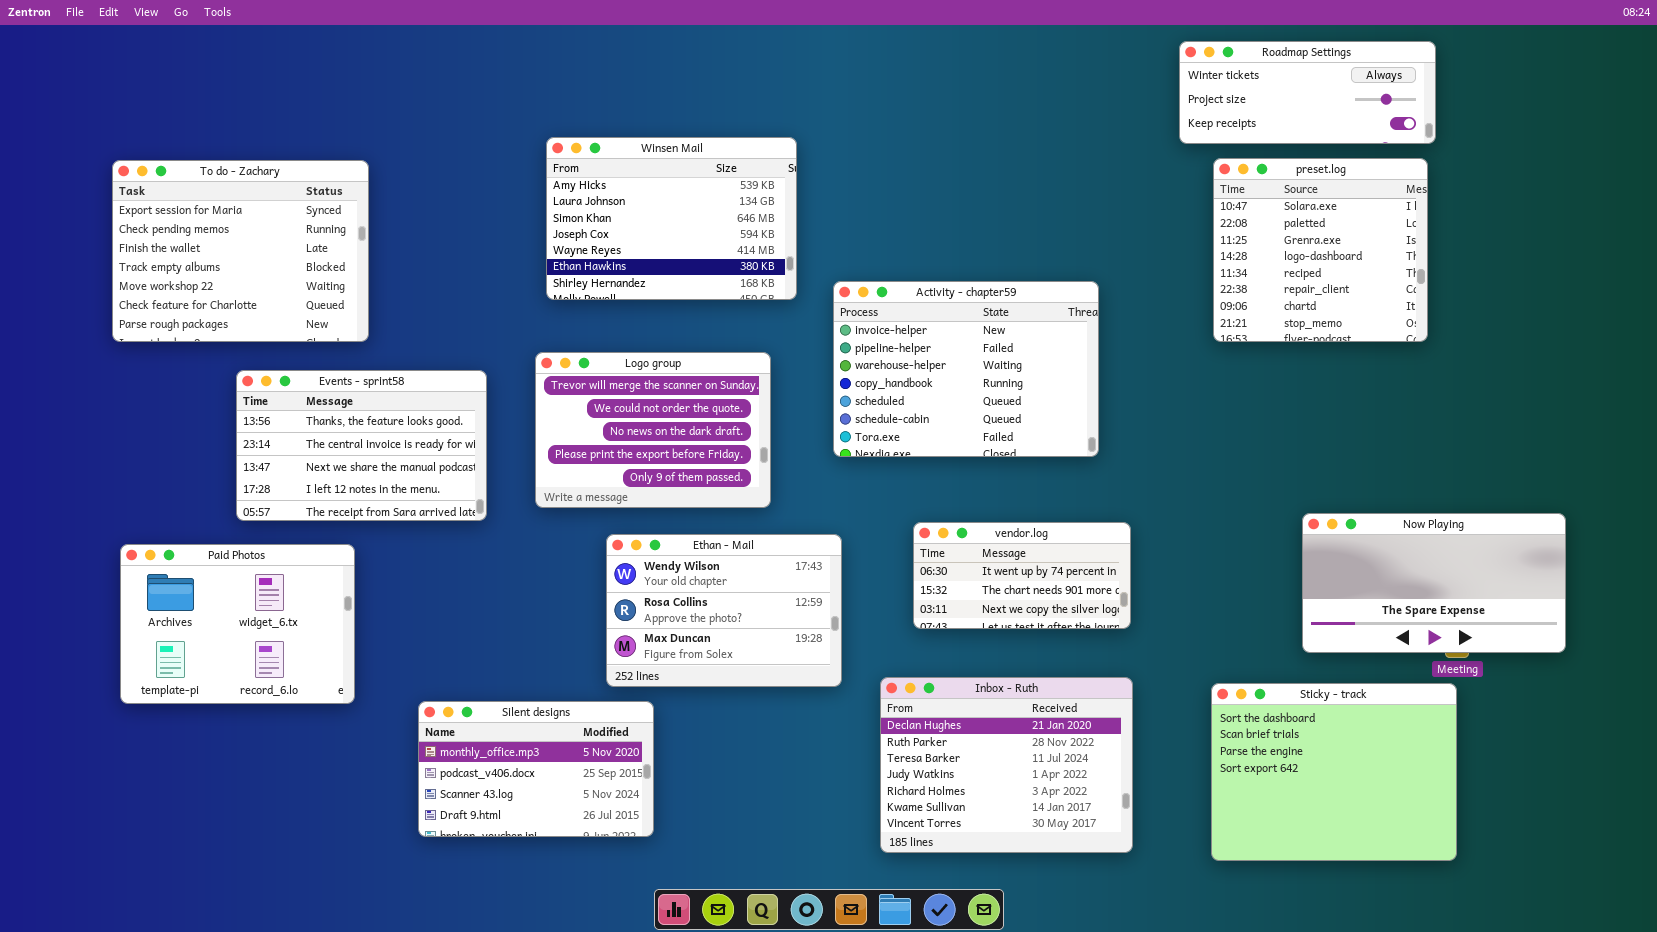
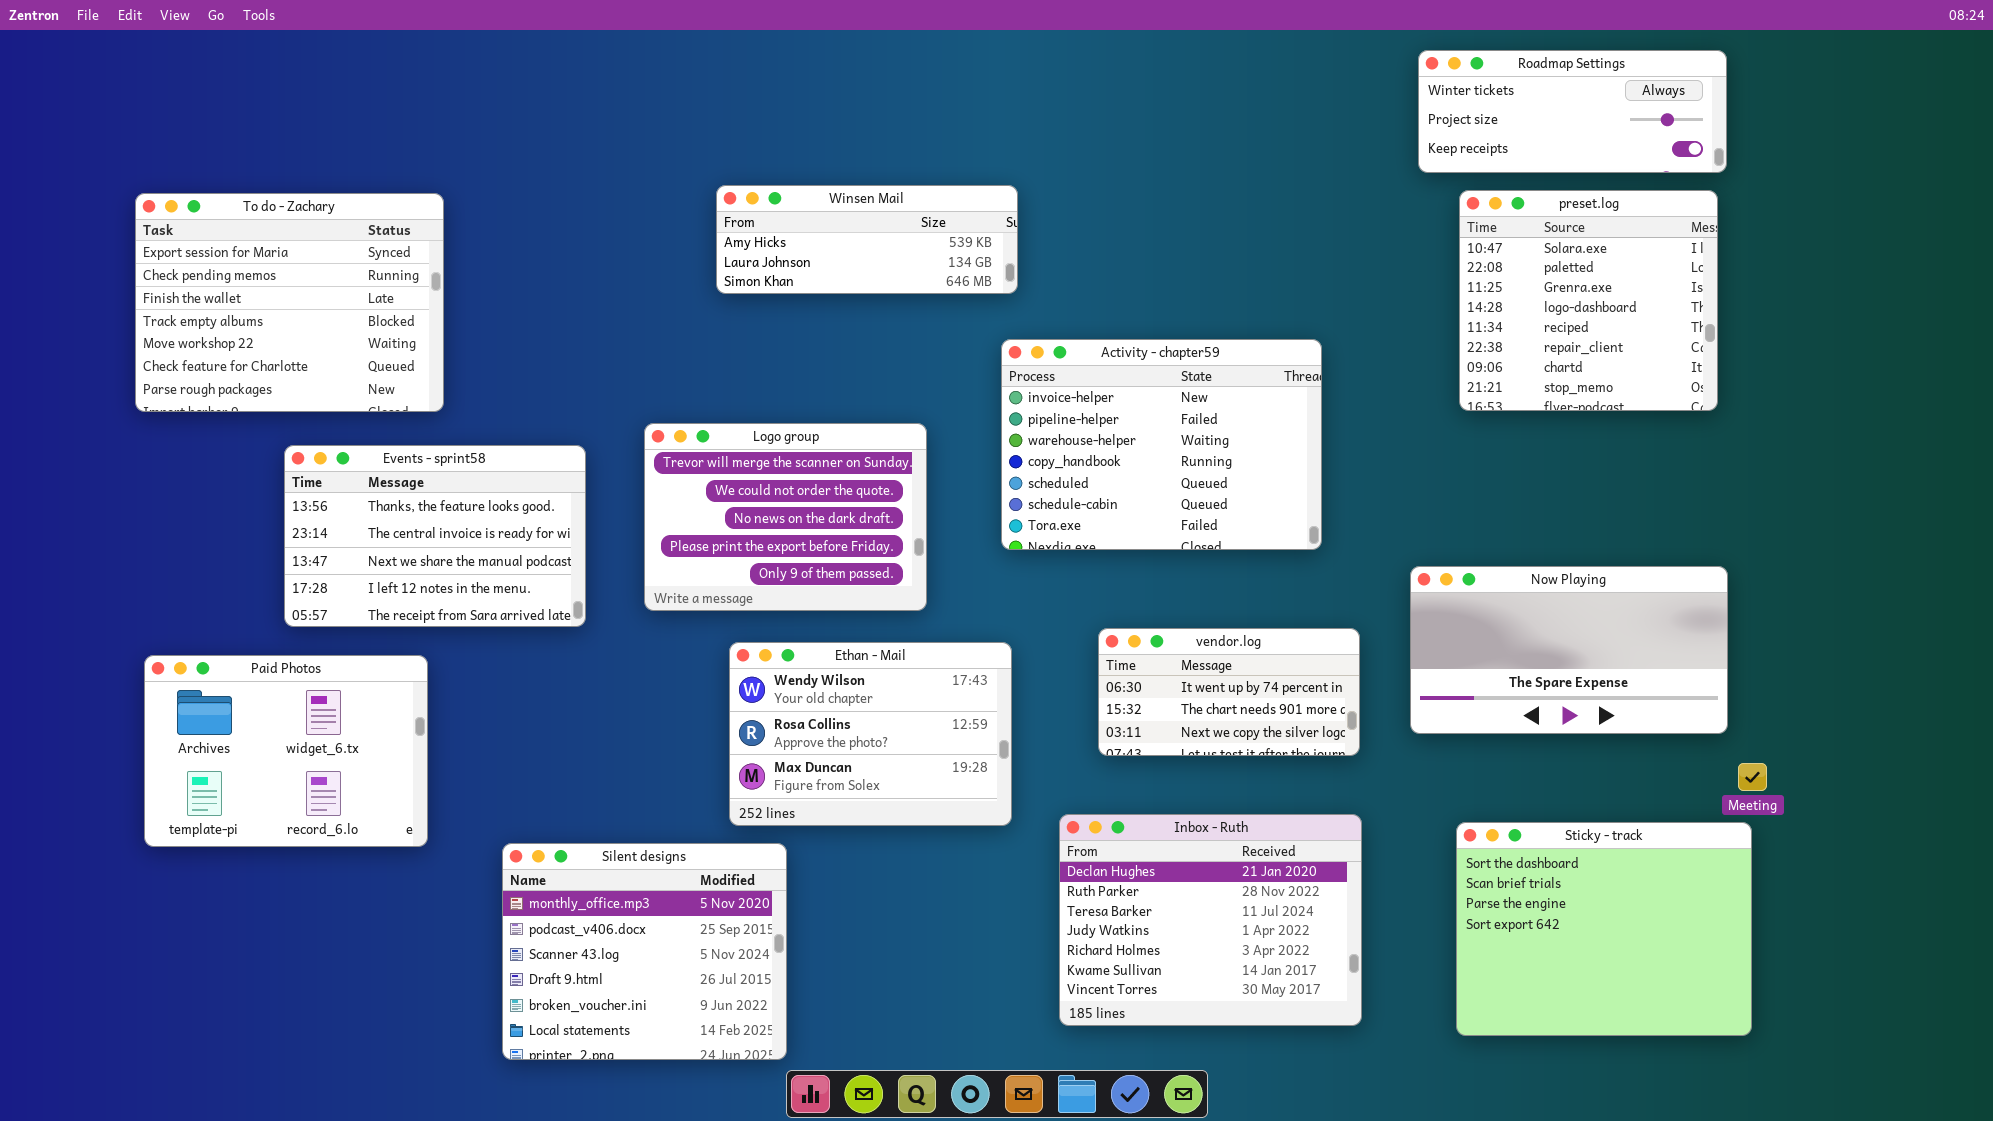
Winsen Mail: [546,137,797,300] -> [716,185,1018,294], moved, resized
Now Playing: [1302,513,1566,653] -> [1410,566,1728,734], moved
Silent designs: [418,701,654,837] -> [502,843,787,1060], resized

